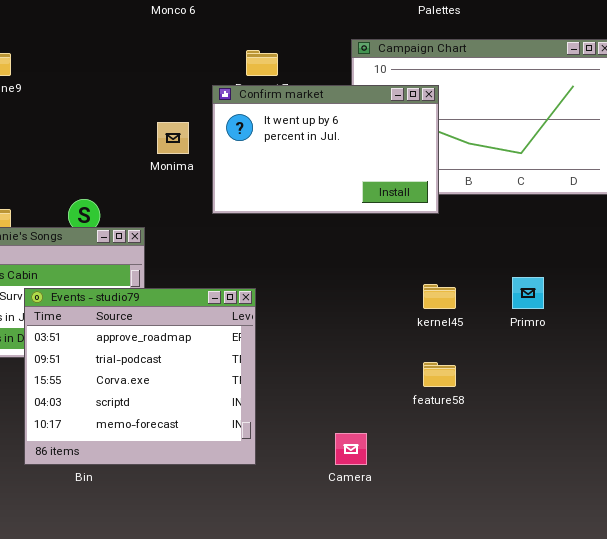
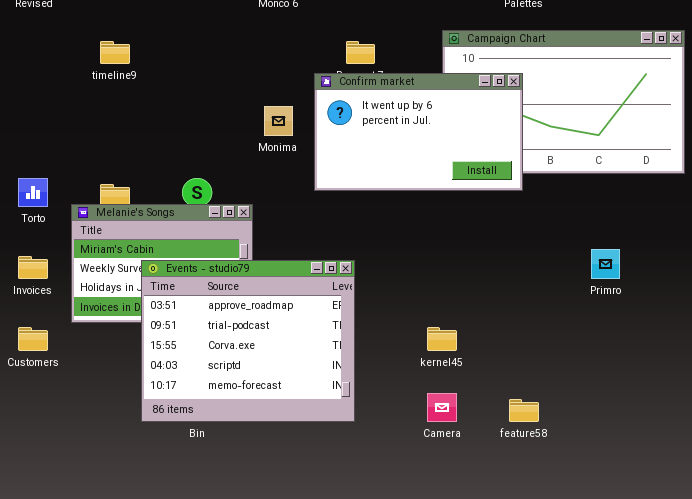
kernel45: [423,284,456,309] -> [427,327,457,351], moved
feature58: [423,362,456,387] -> [509,399,539,422], moved

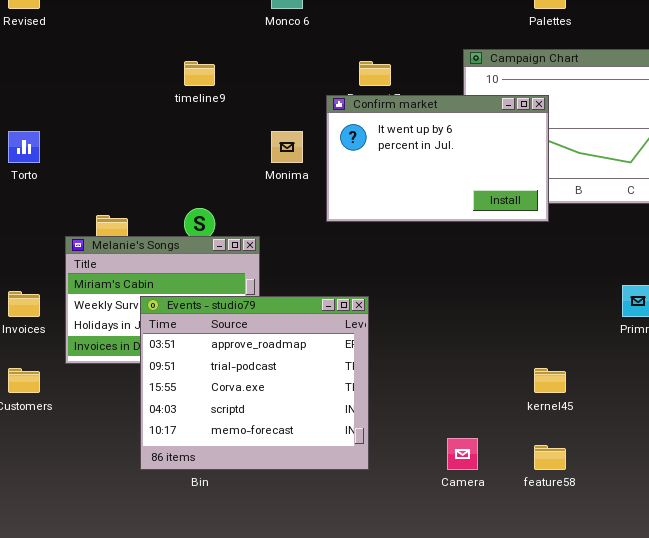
timeline9: [100,41,130,64] -> [184,61,215,86], moved
Torto: [18,178,48,207] -> [8,131,40,163], moved
kernel45: [427,327,457,351] -> [534,368,566,393], moved

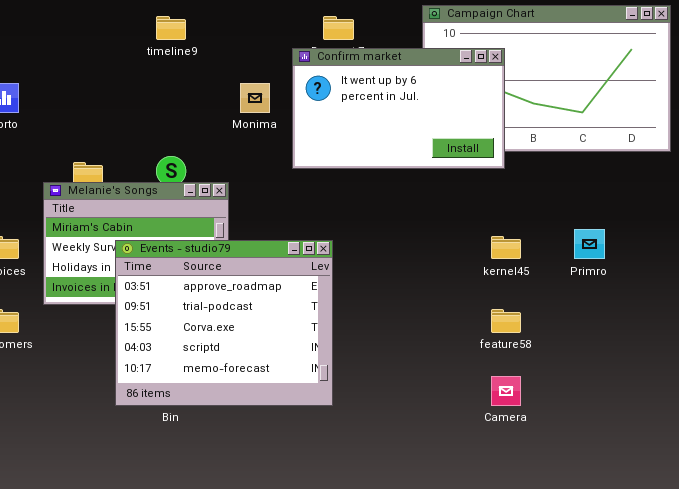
kernel45: [534,368,566,393] -> [491,236,521,259], moved
Camera: [447,438,478,470] -> [491,376,521,406], moved
feature58: [534,445,566,470] -> [491,309,521,333], moved

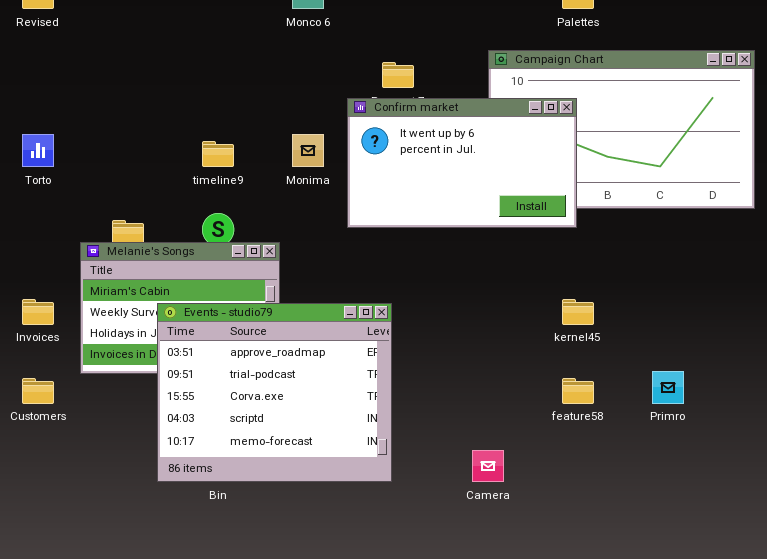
timeline9: [156,16,186,40] -> [202,141,234,167], moved
Primro: [574,229,605,259] -> [652,371,684,404], moved
Camera: [491,376,521,406] -> [472,450,504,482], moved

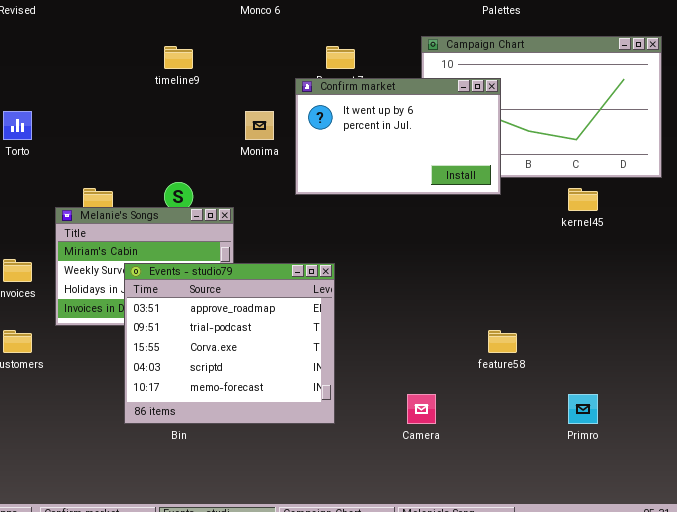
timeline9: [202,141,234,167] -> [164,46,193,69], moved
kernel45: [562,299,594,325] -> [568,188,598,211], moved
Primro: [652,371,684,404] -> [568,394,598,424], moved

